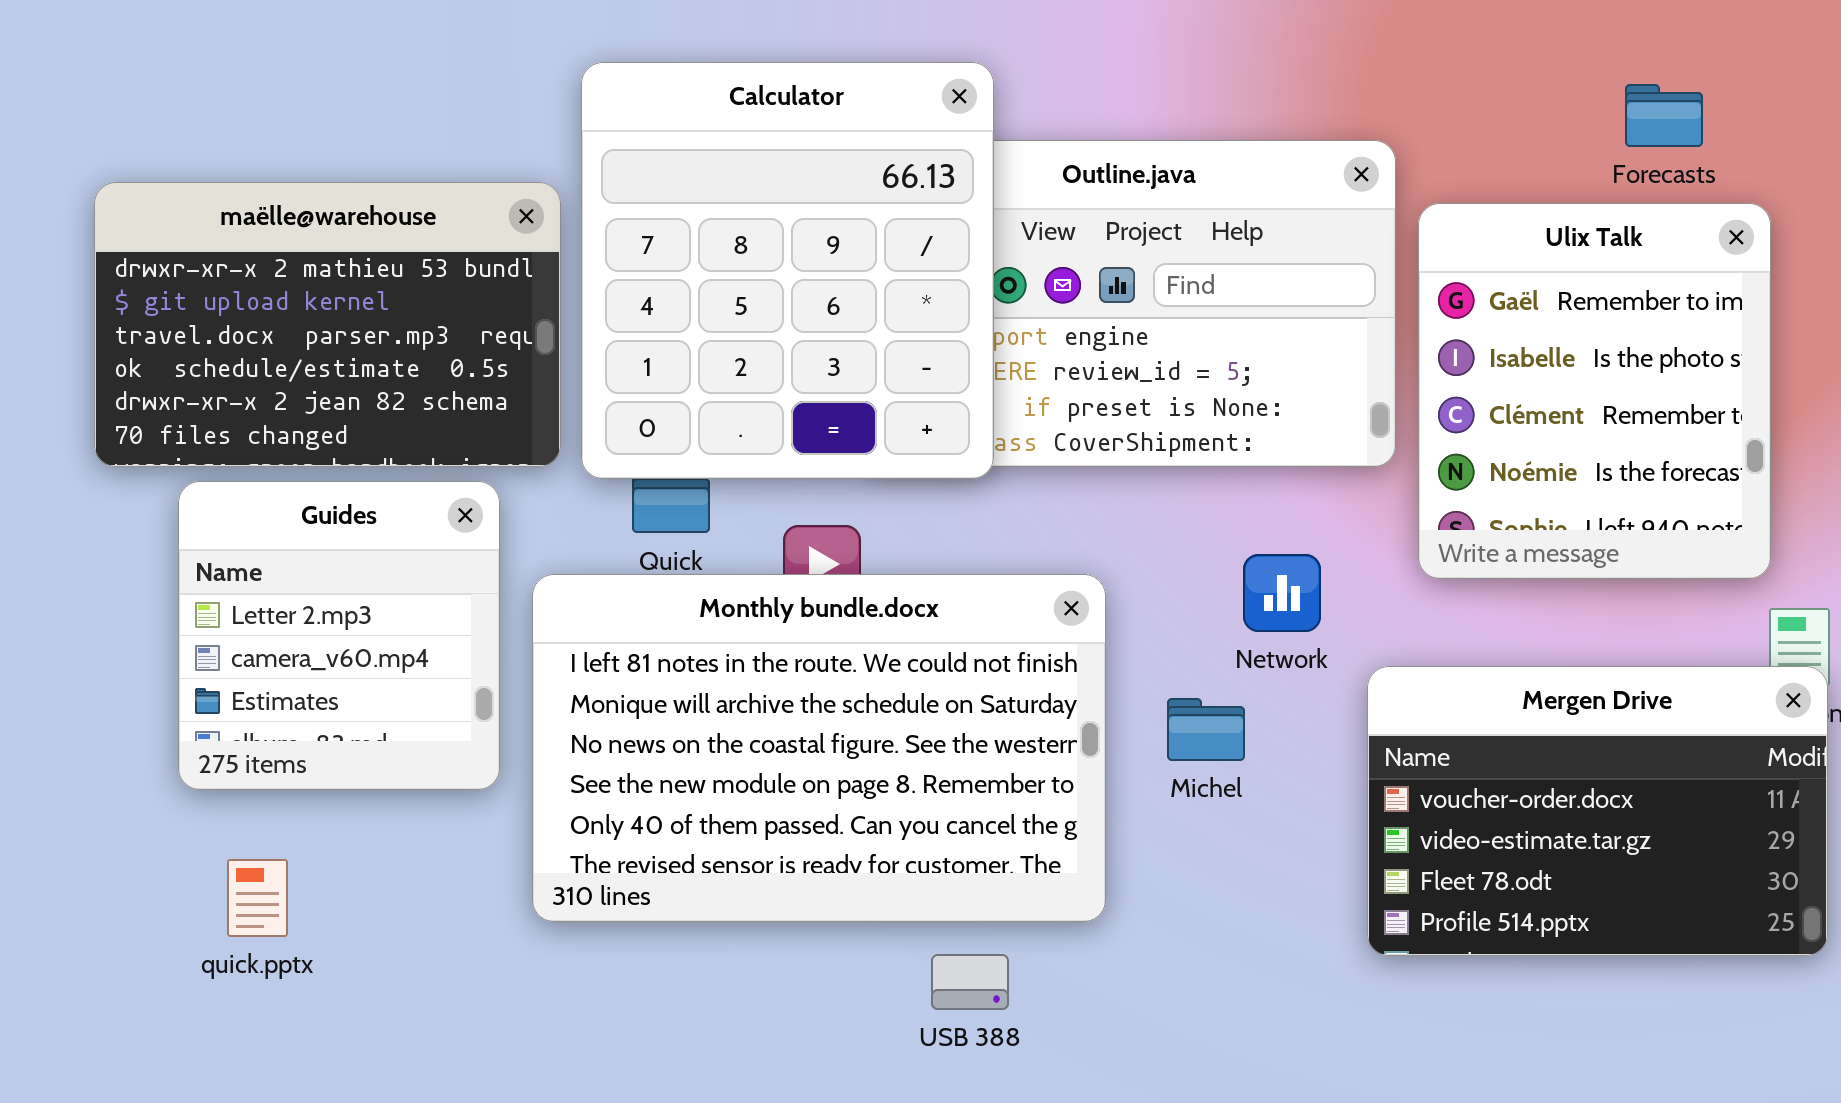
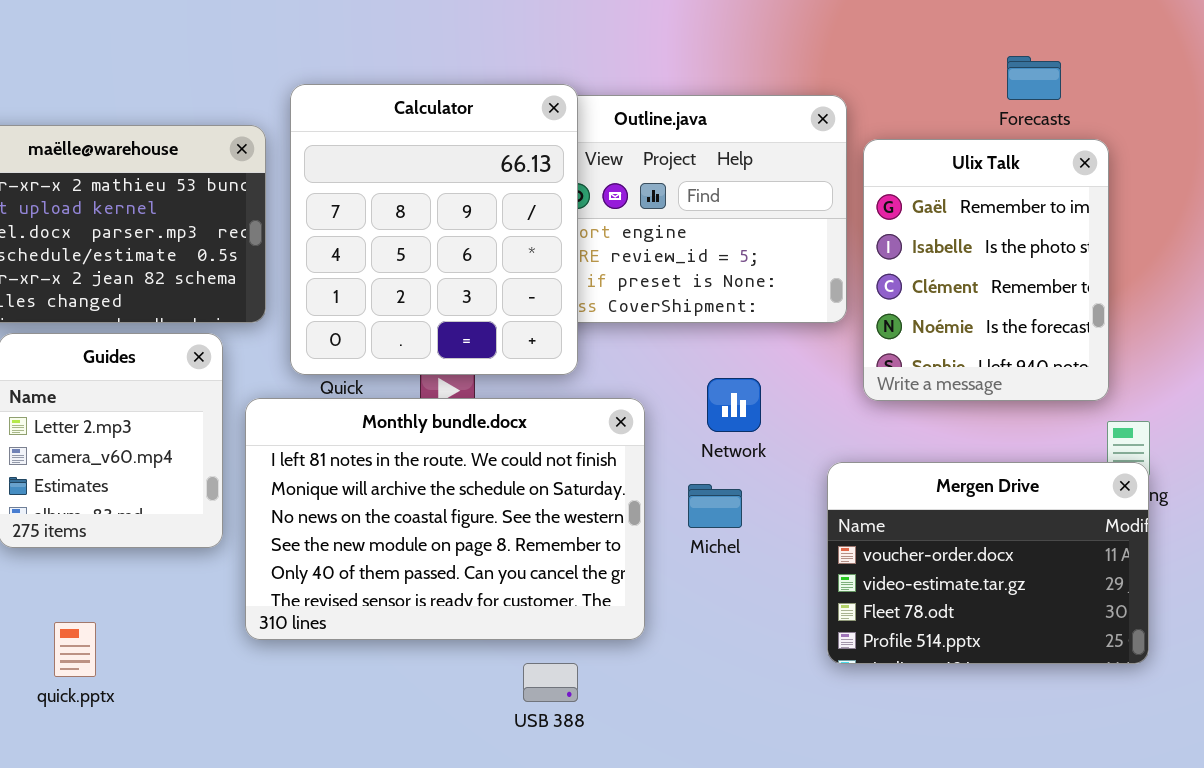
Calculator: [581,62,994,479] -> [290,84,578,375], moved
Network: [1243,554,1321,632] -> [707,378,761,432], moved
quick.pptx: [227,859,288,937] -> [54,622,96,677], moved

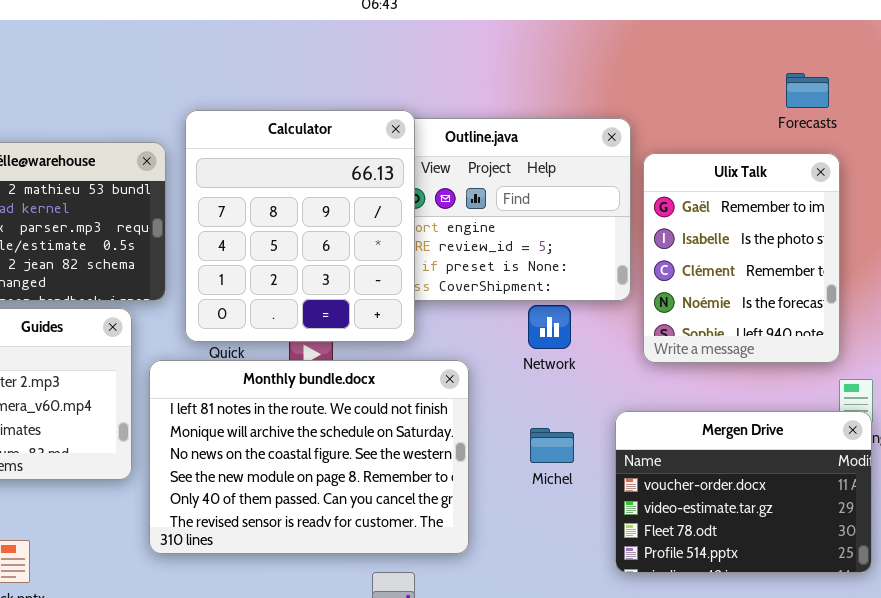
Forecasts: [1007,56,1061,100] -> [786,73,829,108], moved
Network: [707,378,761,432] -> [528,305,571,349], moved
Michel: [688,484,742,528] -> [530,428,574,463], moved

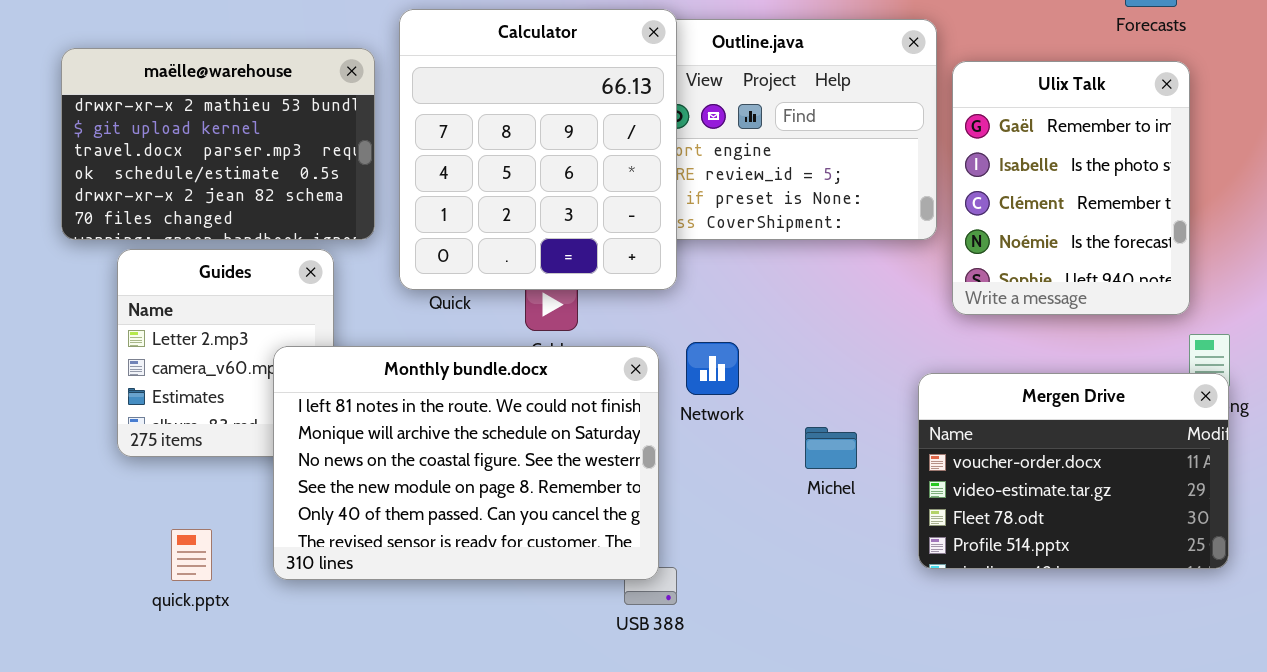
Network: [528,305,571,349] -> [686,342,739,395], moved
Monthly bundle.docx: [149,360,469,554] -> [273,346,659,580], moved
Michel: [530,428,574,463] -> [805,427,857,469], moved

